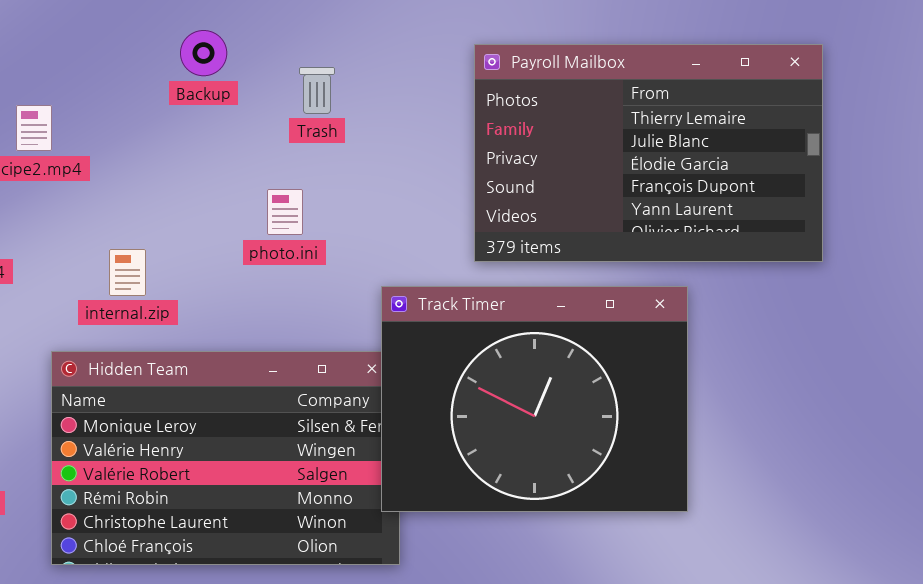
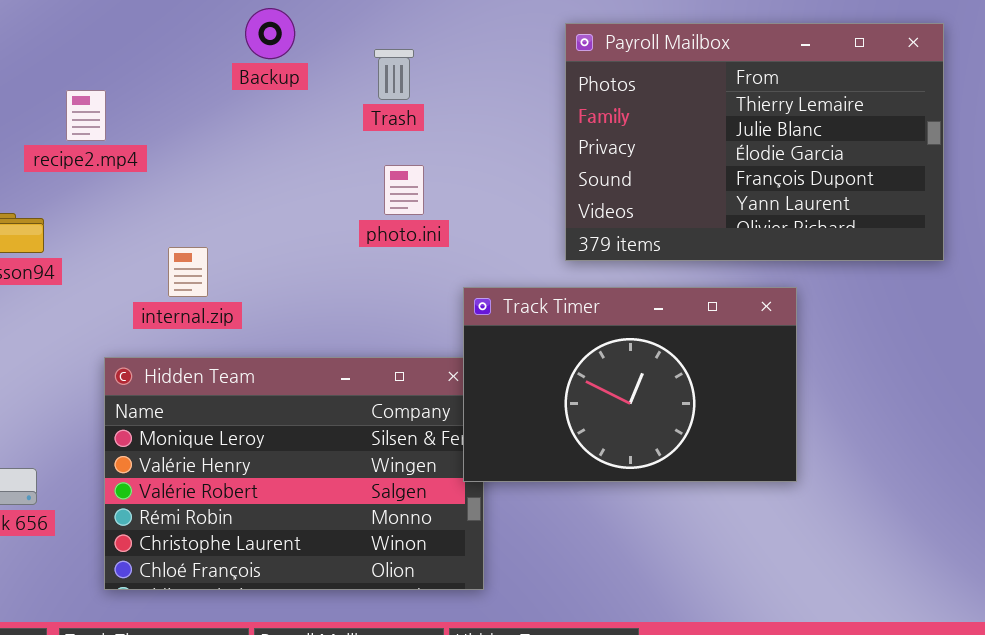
photo.ini: [267,189,303,235] -> [384,165,424,215], moved
Track Timer: [381,286,688,512] -> [463,287,797,482], resized

